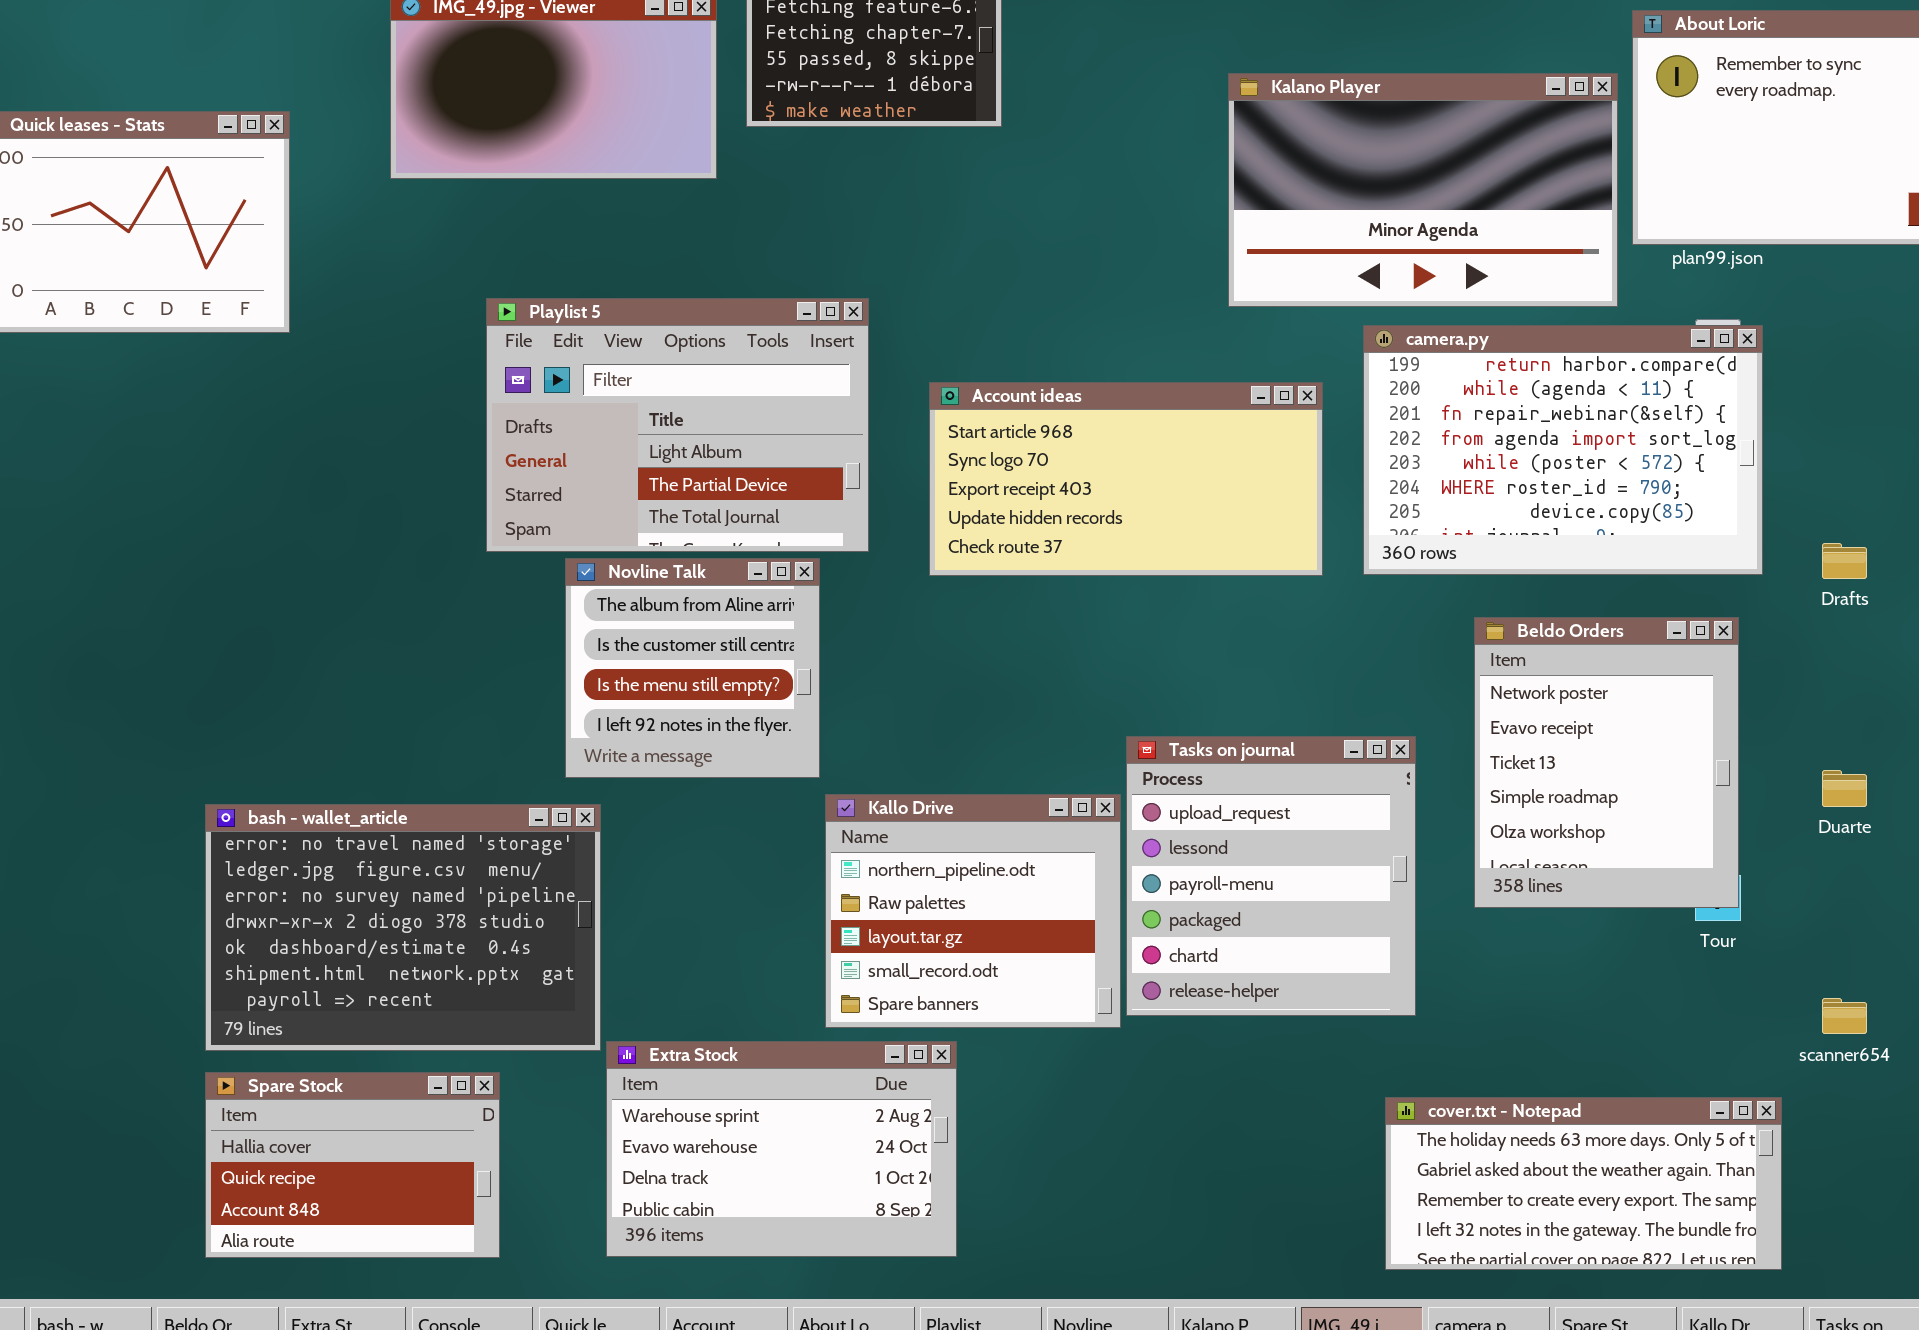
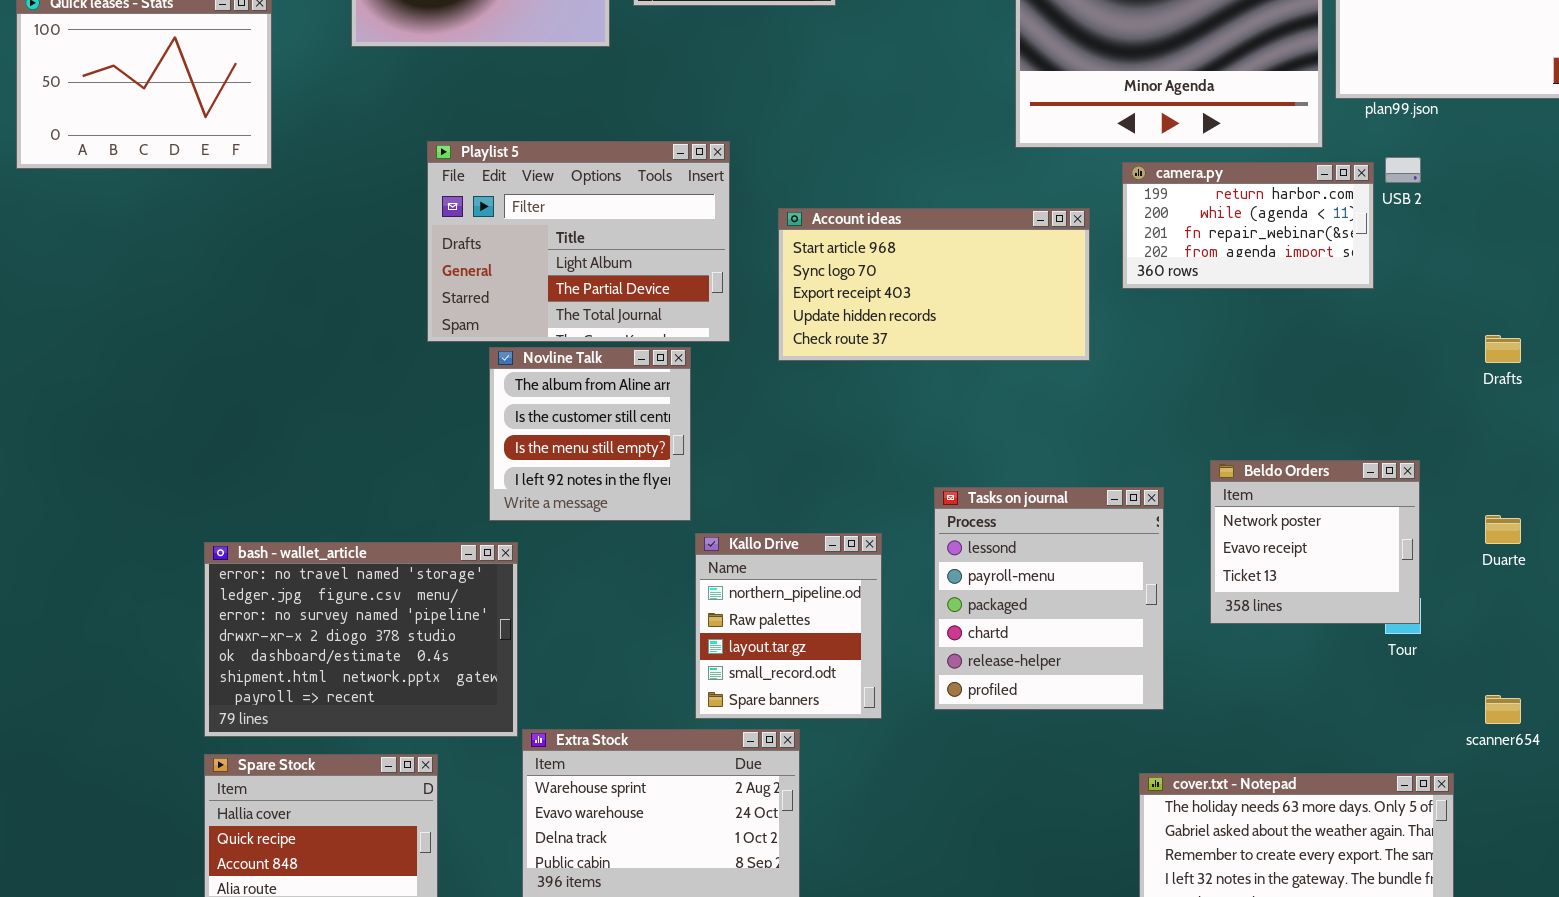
camera.py: [1363,325,1763,575] -> [1122,162,1374,289], resized
Beldo Orders: [1474,617,1739,908] -> [1210,460,1420,624], resized
Tasks on journal: [1126,736,1416,1016] -> [934,487,1164,710], scrolled down 1 row
Kallo Drive: [825,794,1121,1028] -> [695,533,882,719], resized

